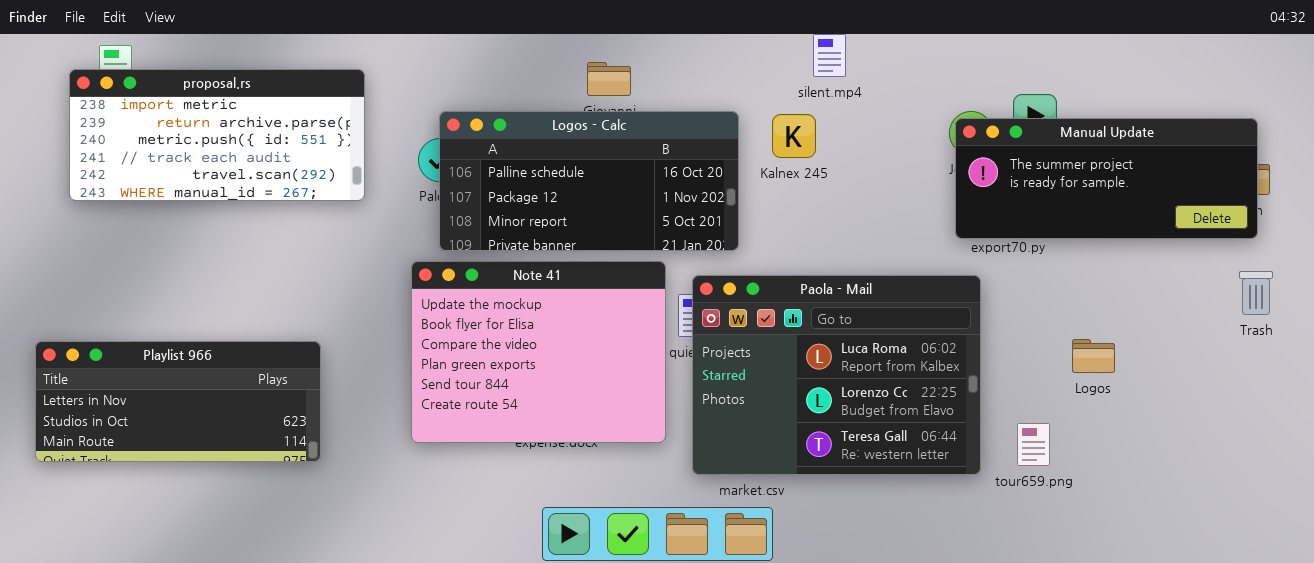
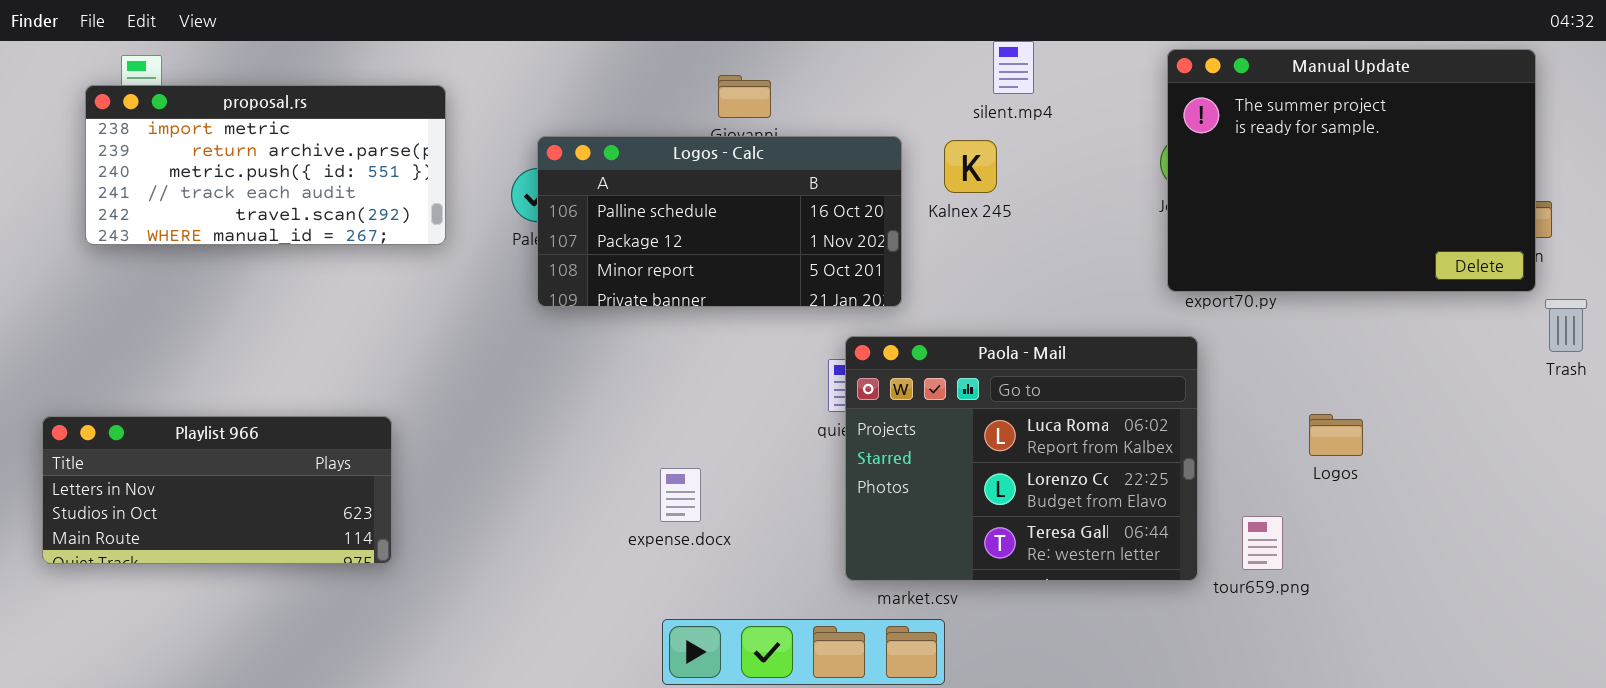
Manual Update: [955,118,1258,239] -> [1167,49,1536,292], resized
Note 41: [411,261,666,443] -> none, closed
Trash: [1239,271,1273,315] -> [1545,299,1587,352], moved

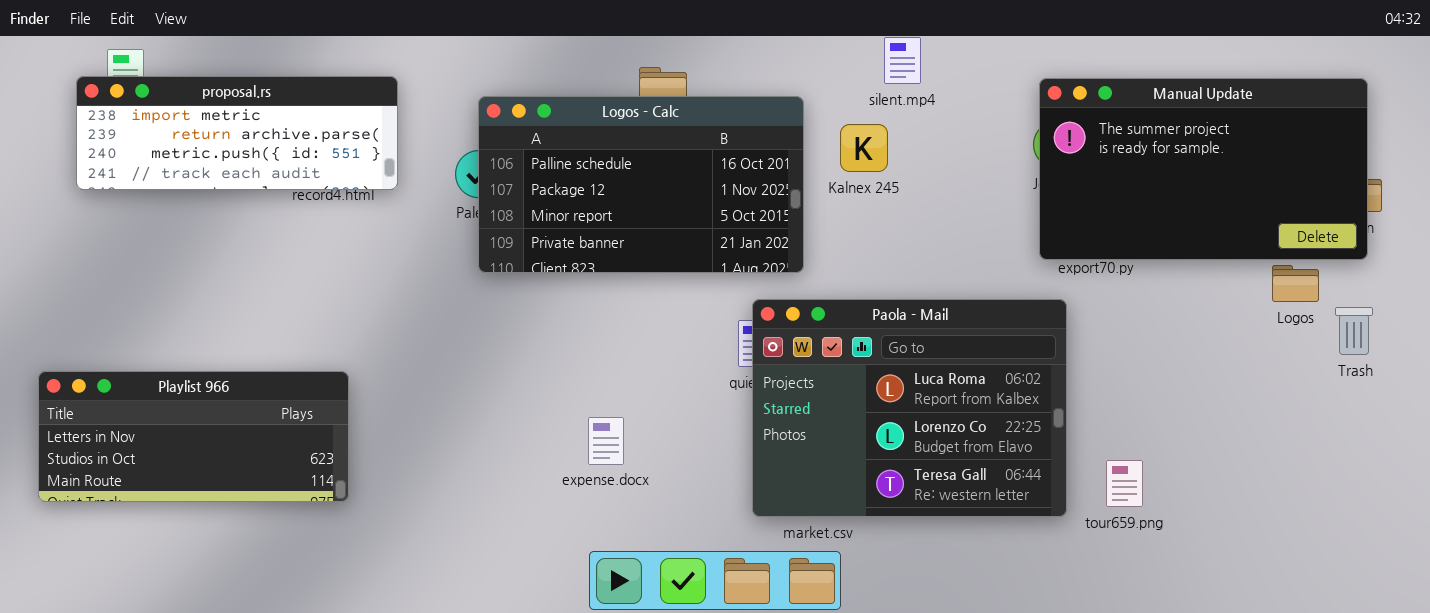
Manual Update: [1167,49,1536,292] -> [1039,78,1368,260], resized
proposal.rs: [85,85,446,245] -> [76,76,398,190], resized
Logos - Calc: [537,136,902,307] -> [478,96,804,273], resized
Trash: [1545,299,1587,352] -> [1335,307,1373,355], moved
Logos: [1309,414,1363,456] -> [1272,265,1319,302], moved

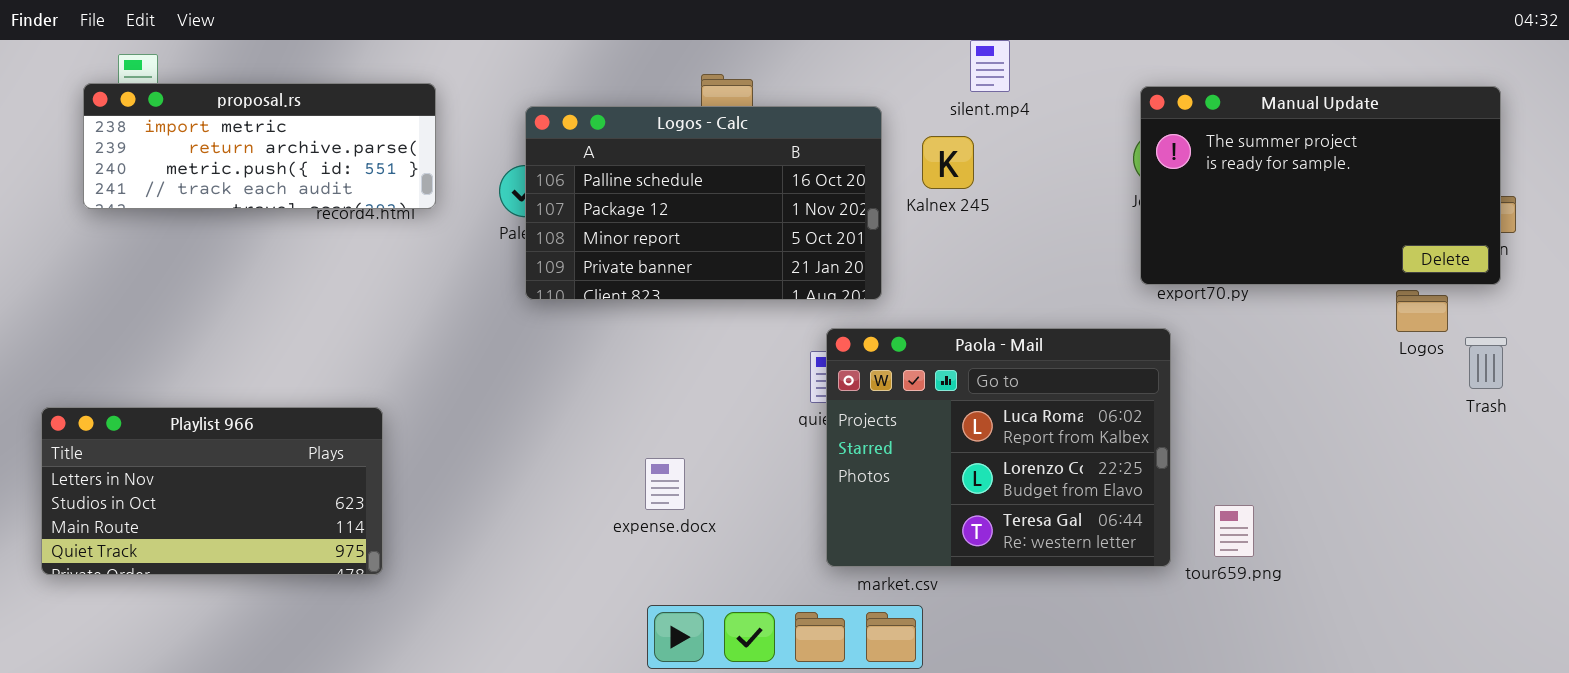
Playlist 966: [38,371,349,502] -> [41,407,383,575], resized

